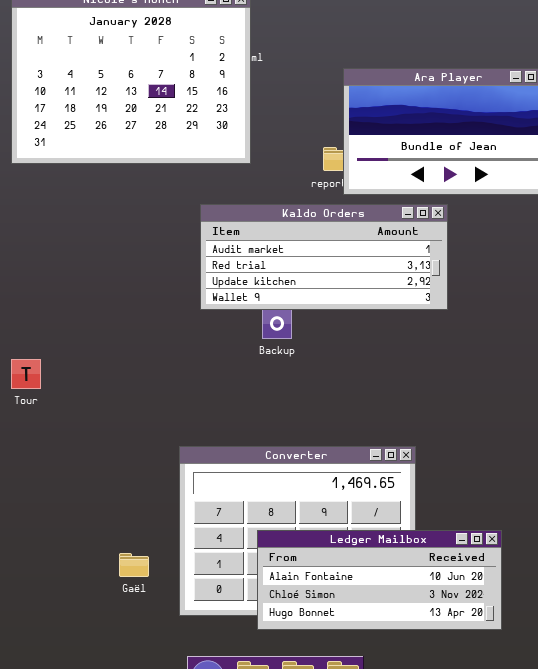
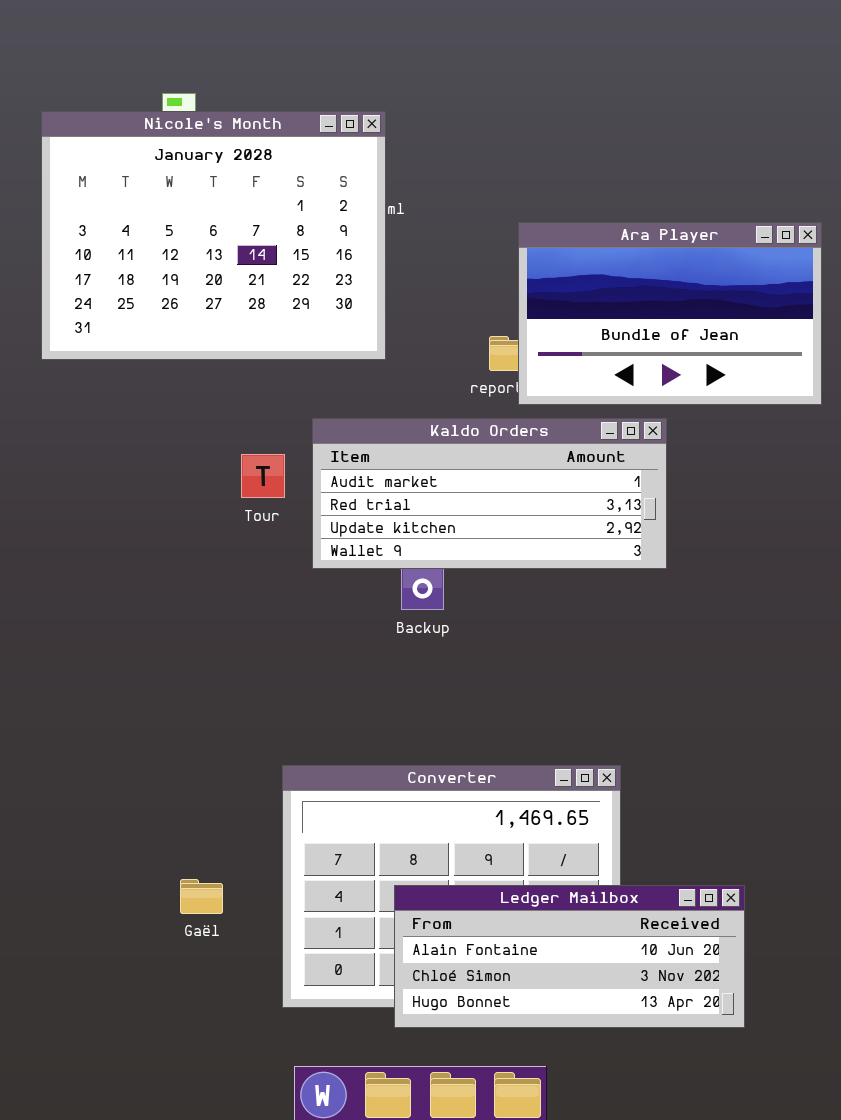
Tour: [11,359,41,389] -> [241,454,285,498], moved
Gaël: [119,553,149,577] -> [180,879,223,914], moved

